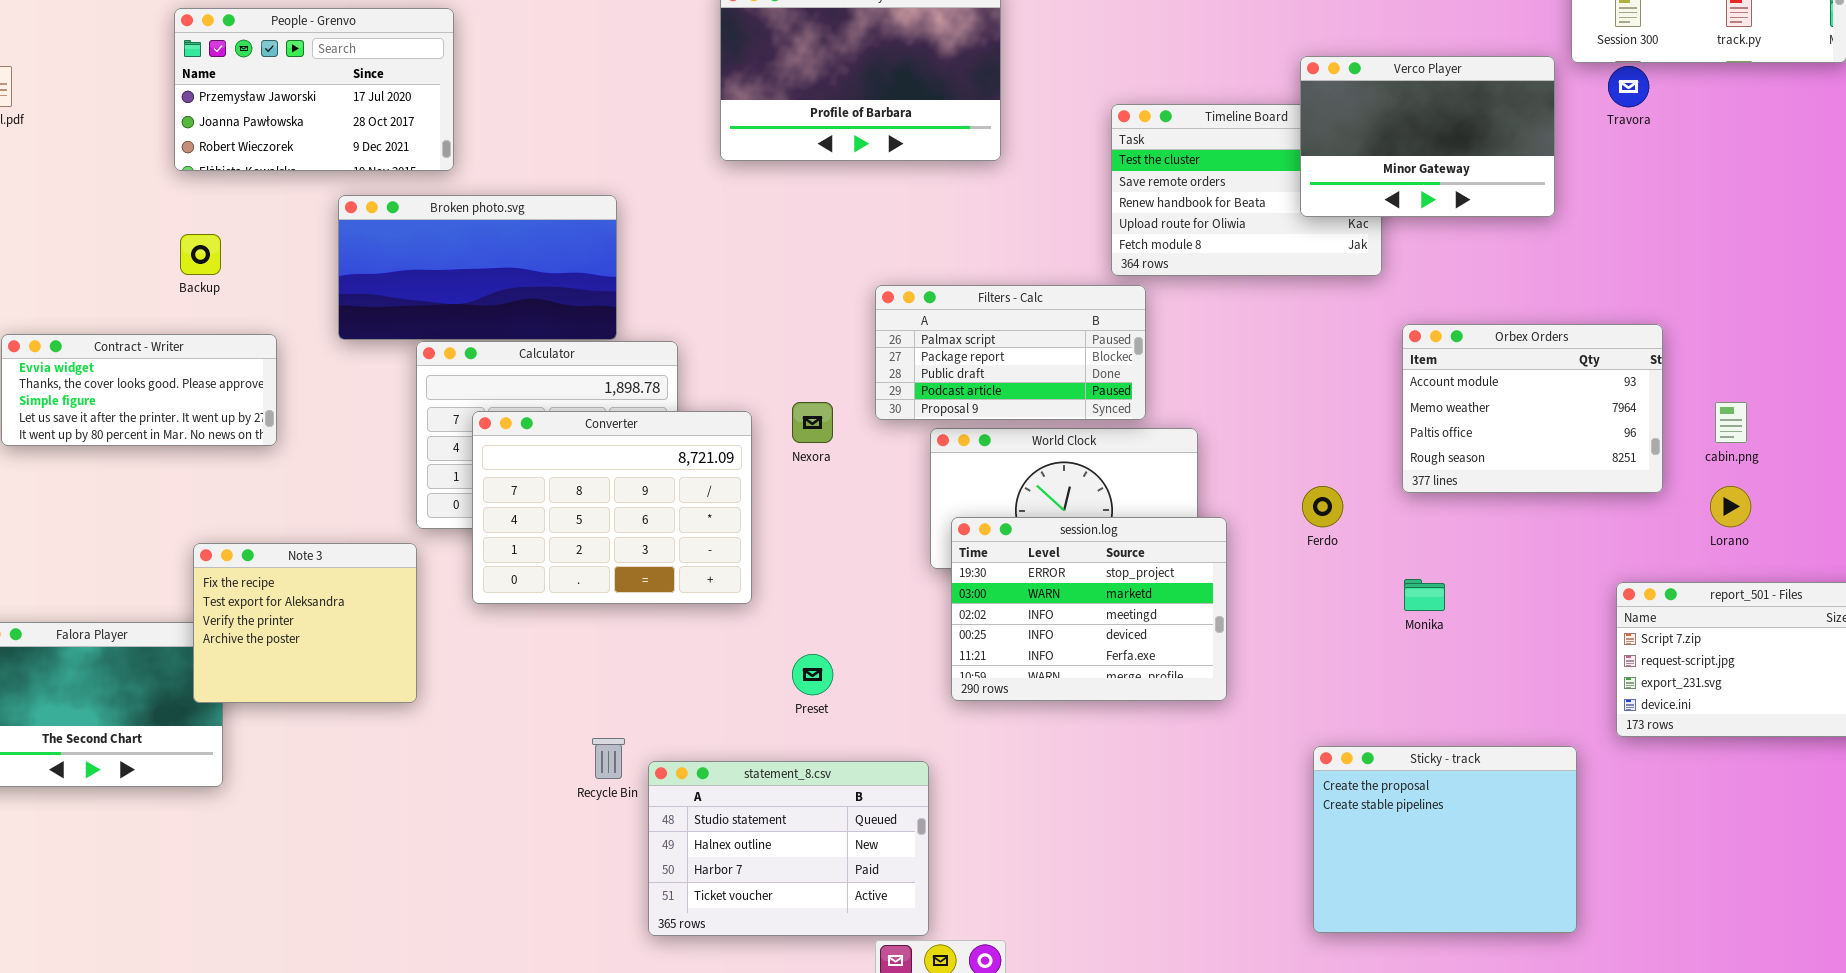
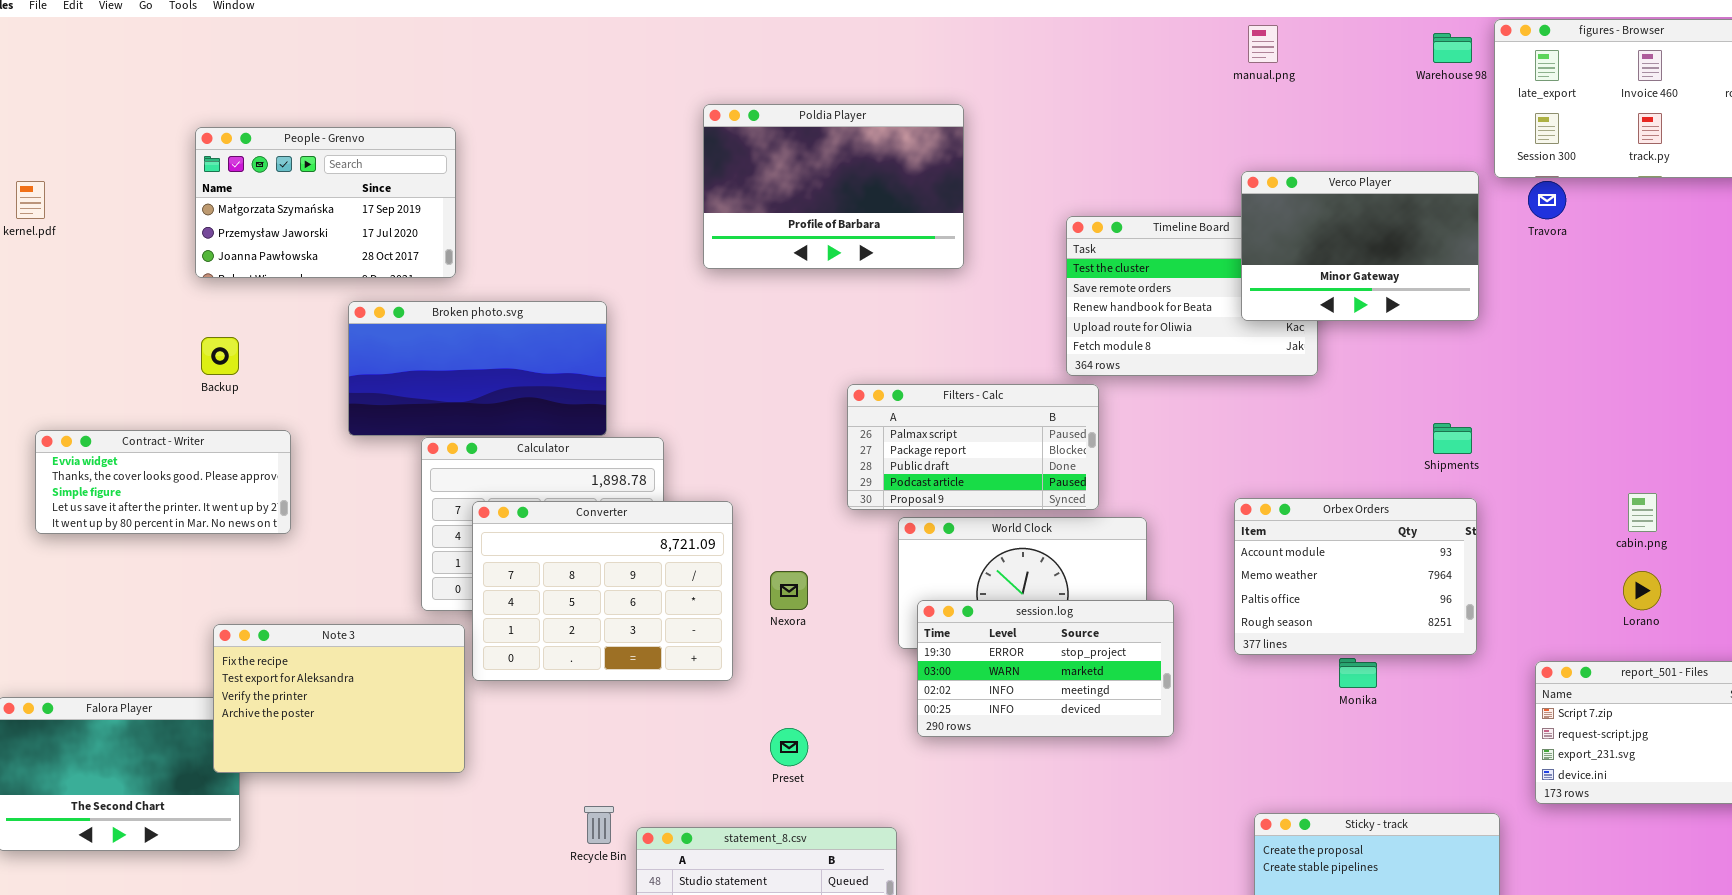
People - Grenvo: [174,8,454,171] -> [195,127,456,278], scrolled up 1 row
Orbex Orders: [1402,324,1663,493] -> [1234,498,1477,655], moved
Nexora: [792,402,833,443] -> [770,571,808,610], moved
session.log: [951,517,1227,701] -> [917,600,1174,737], resized
Note 3: [193,543,417,703] -> [213,624,465,773], resized

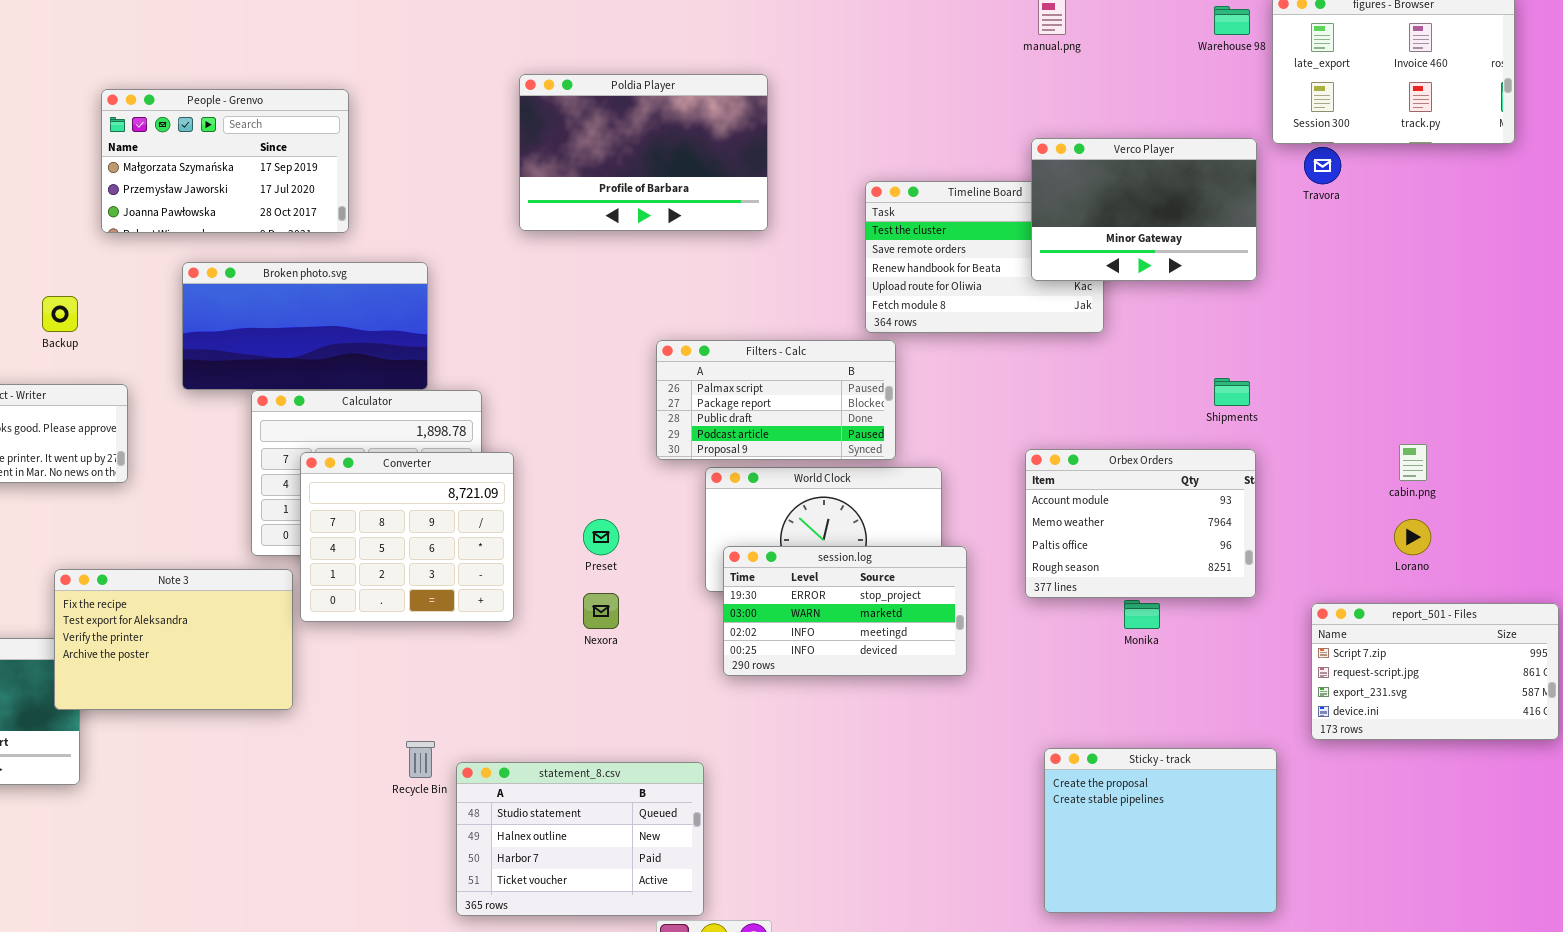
People - Grenvo: [195,127,456,278] -> [101,89,349,233], moved
Converter: [472,501,733,681] -> [300,452,514,622], resized
Nexora: [770,571,808,610] -> [583,593,619,629], moved
Preset: [770,728,808,766] -> [583,519,619,555], moved

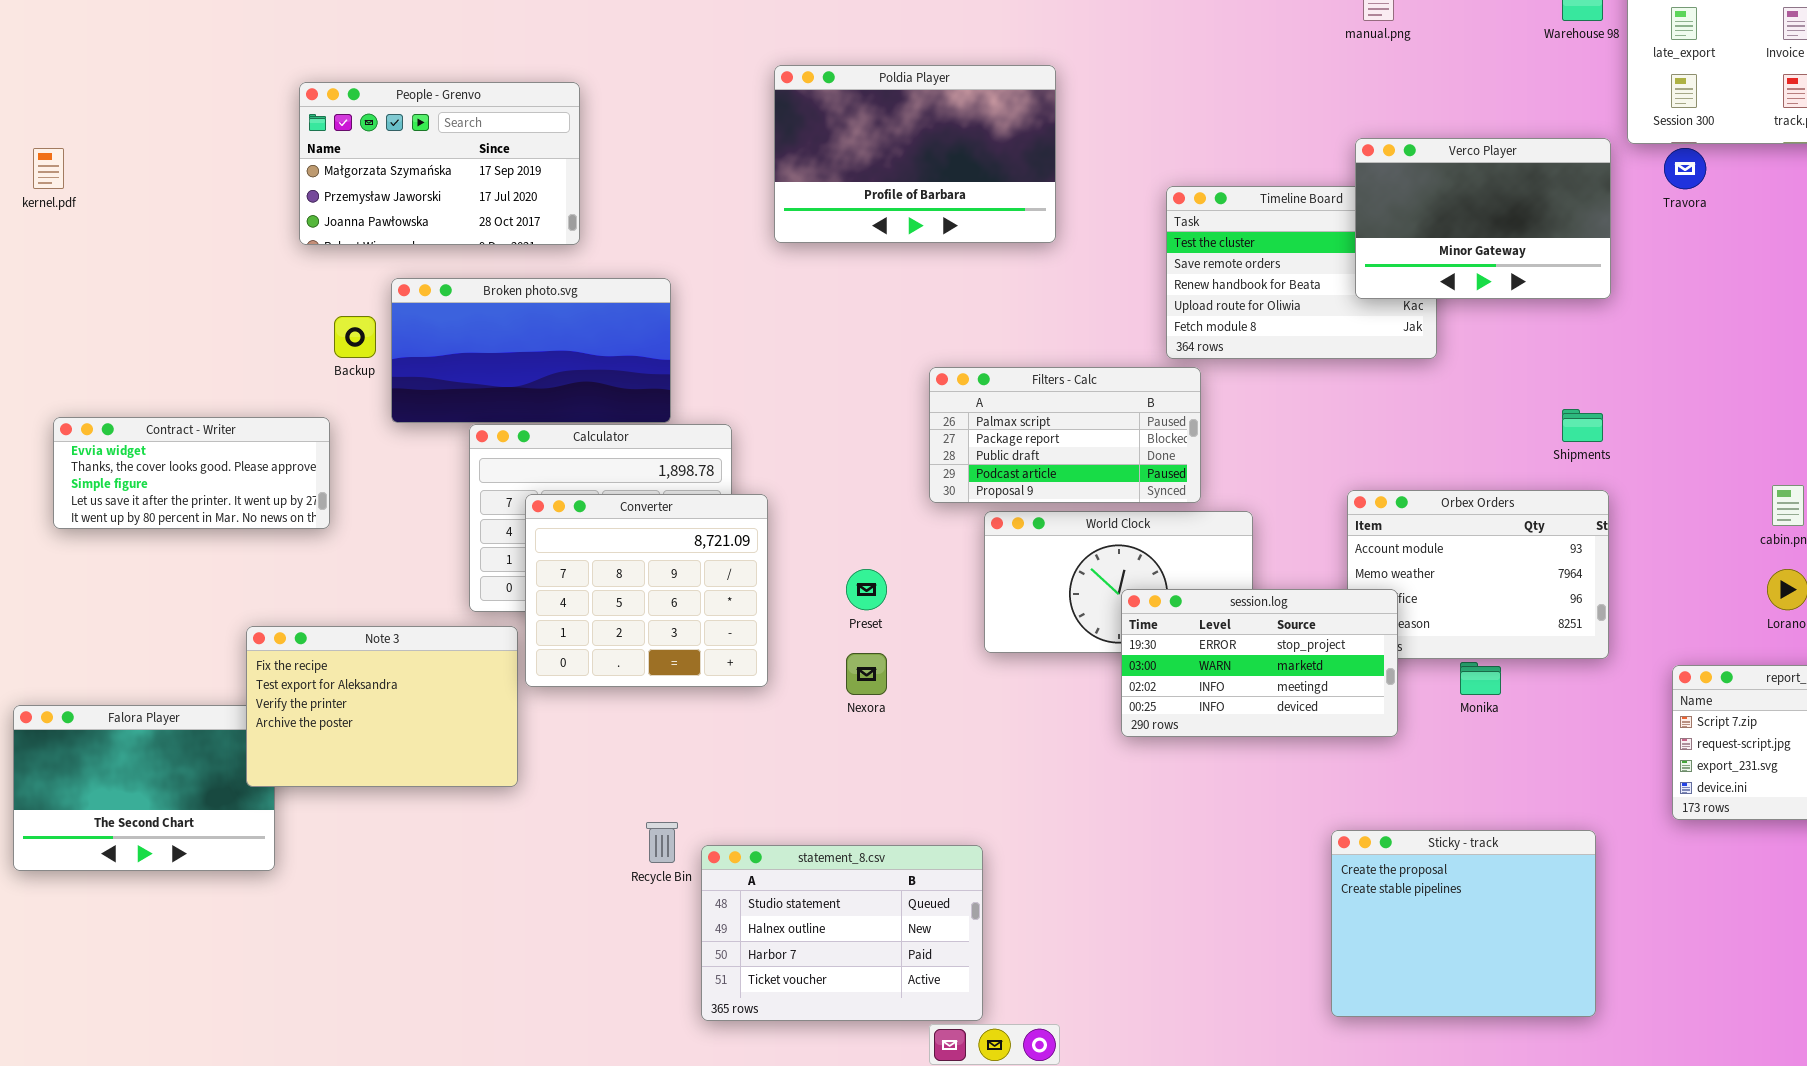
Backup: [42,296,78,332] -> [334,316,376,358], moved
session.log: [723,546,967,676] -> [1121,589,1398,737], moved
Sticky - track: [1044,748,1277,913] -> [1331,830,1596,1017], moved

